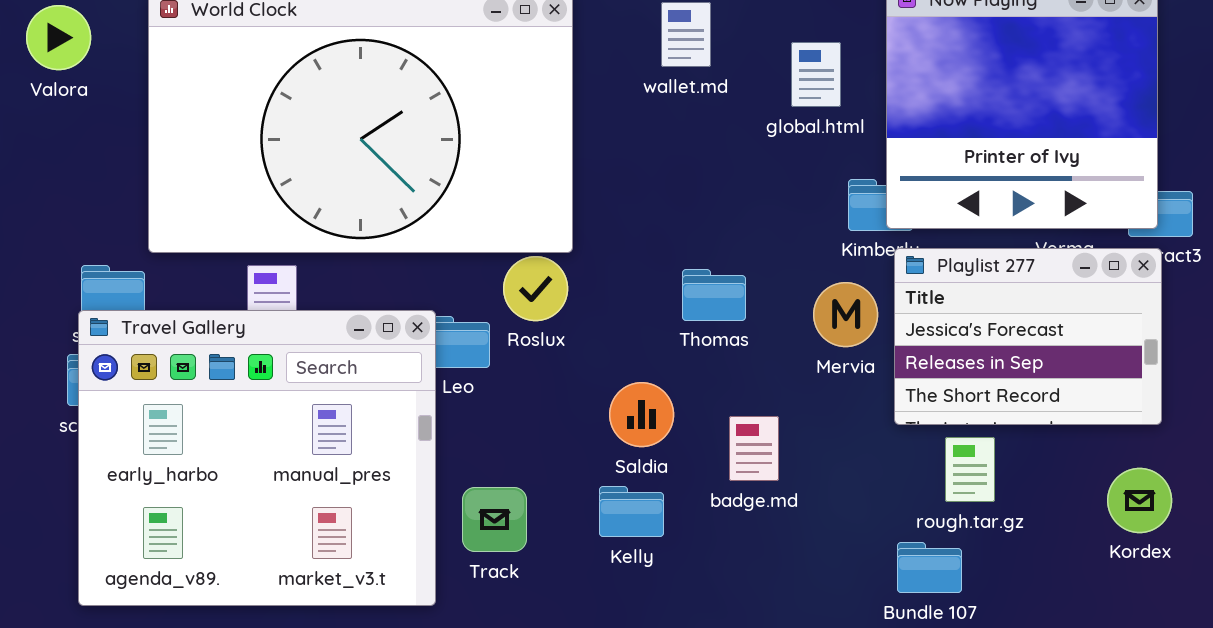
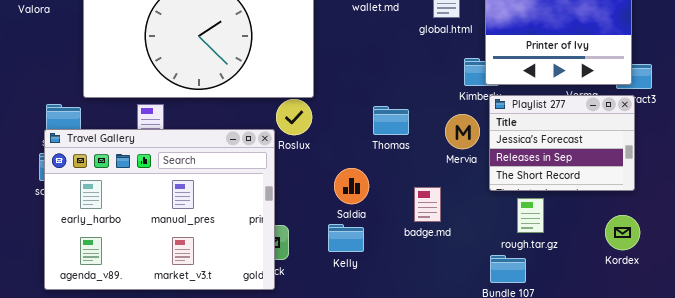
Travel Gallery: [78,310,436,606] -> [44,129,275,290], resized
badge.md: [729,416,779,481] -> [414,187,441,222], moved

